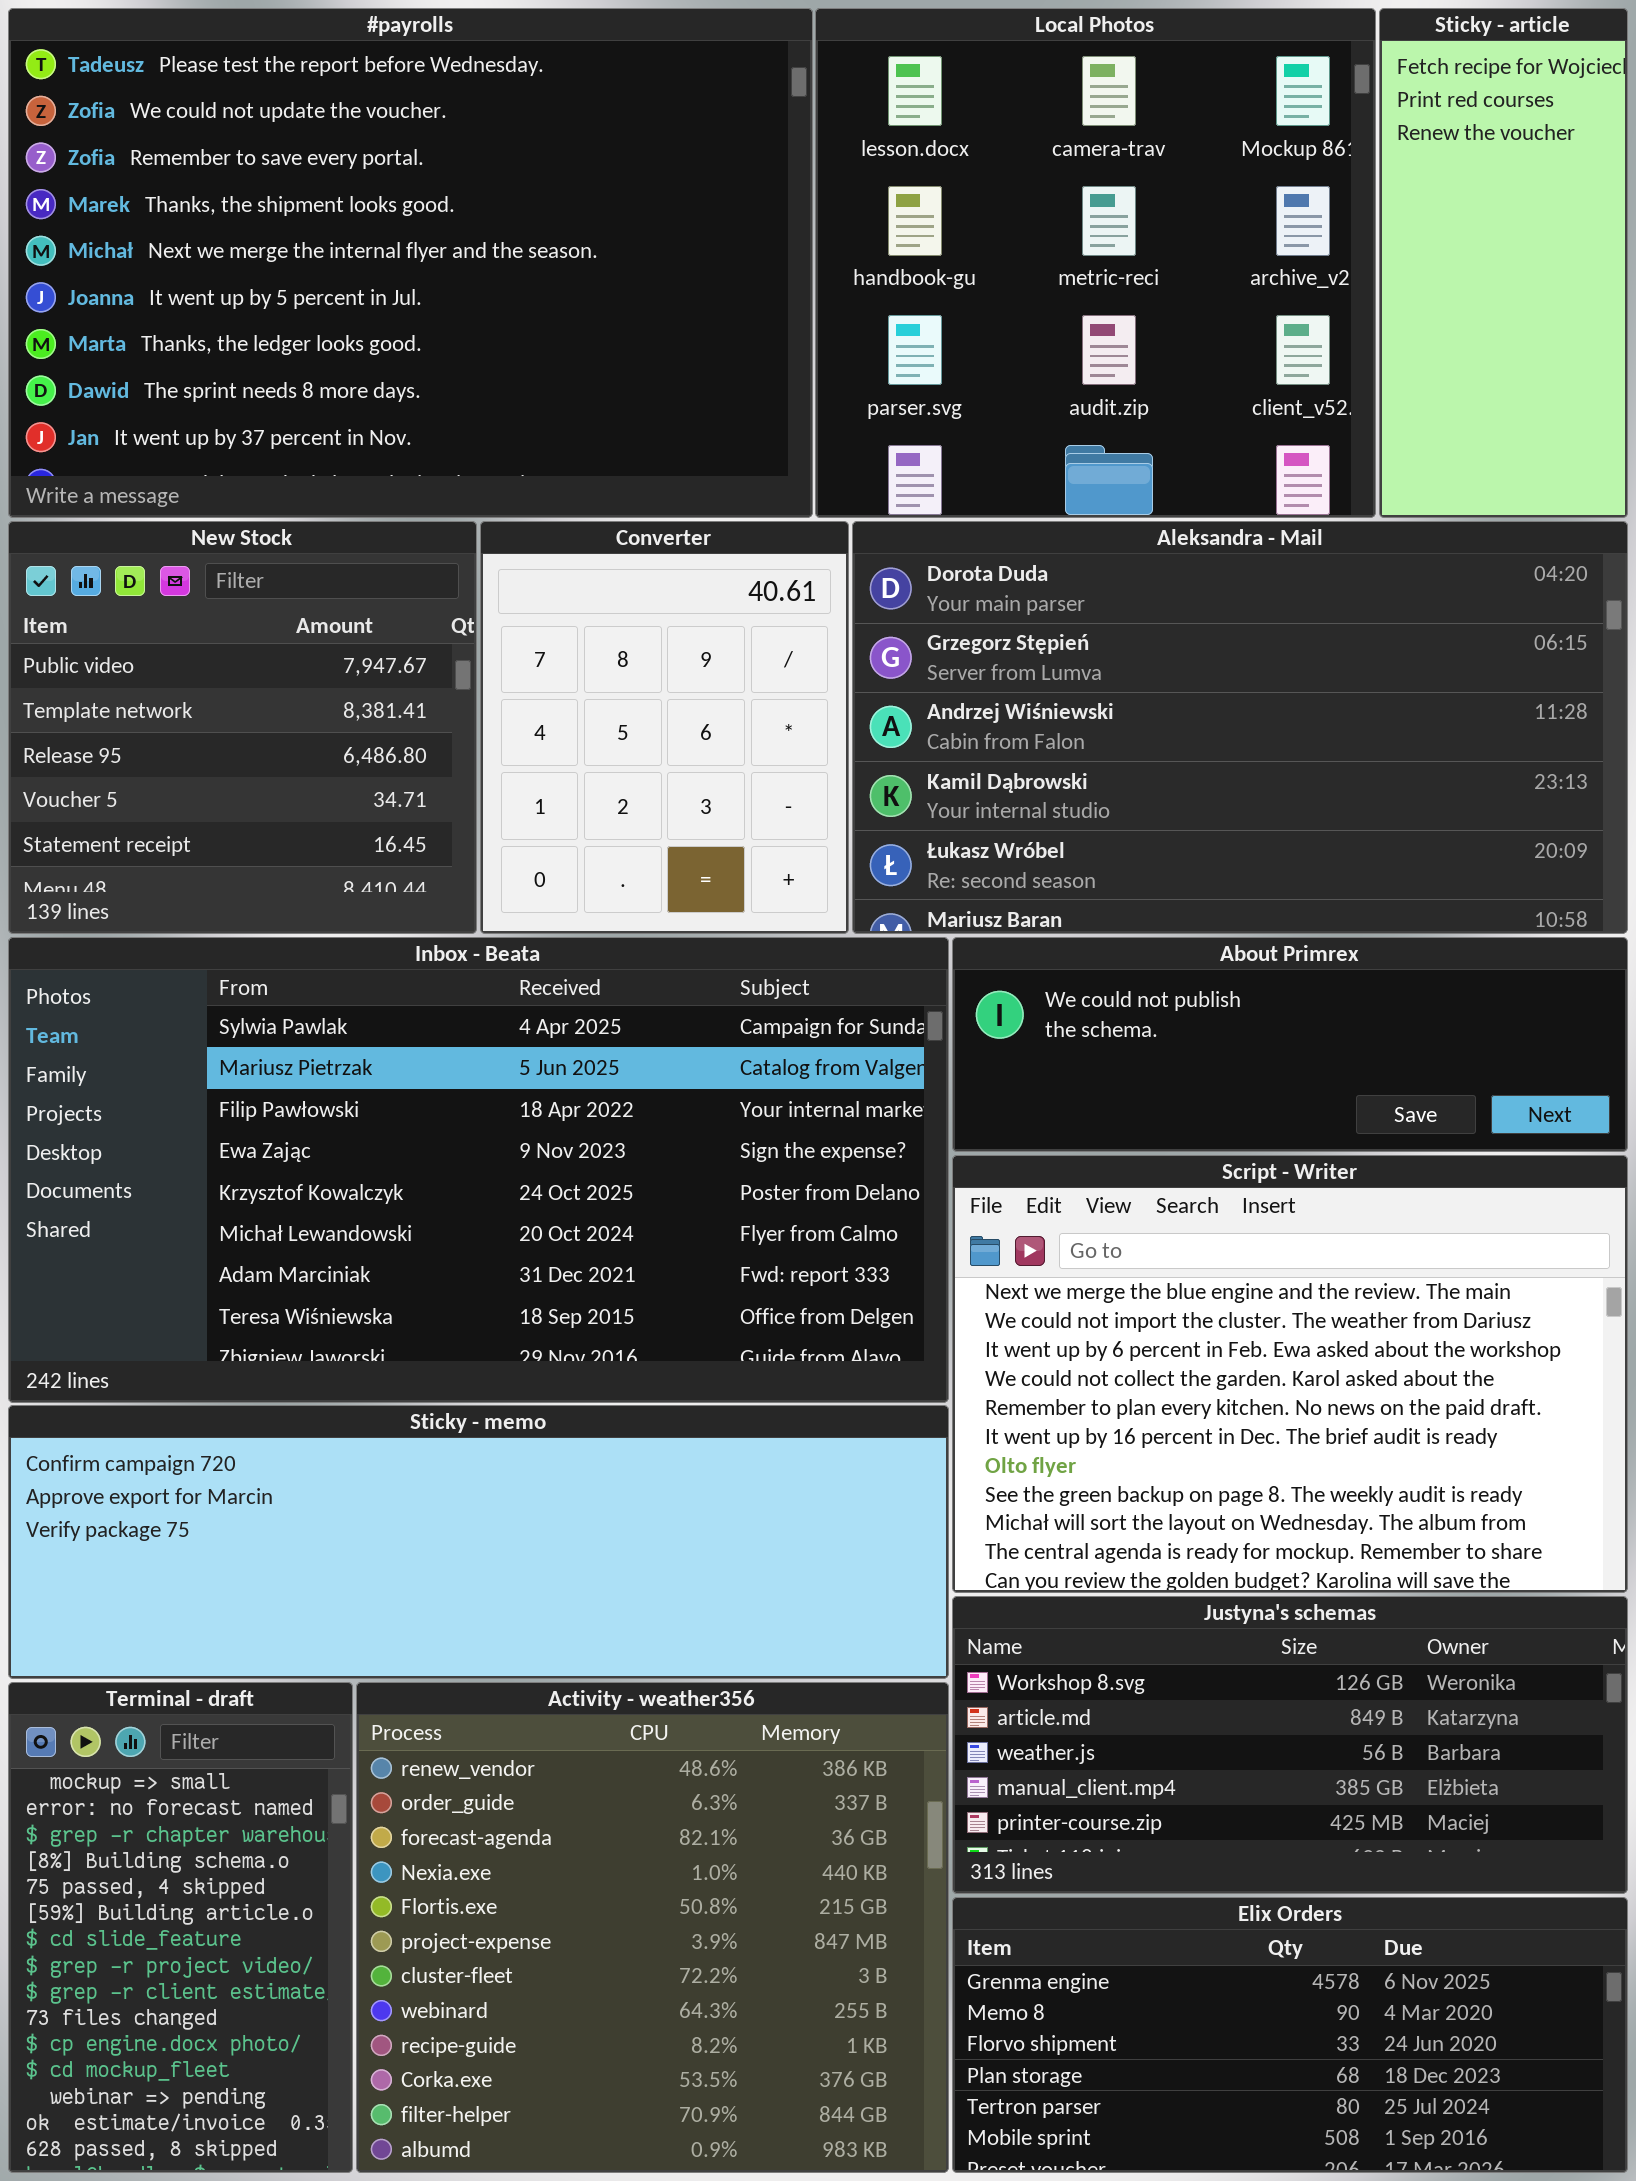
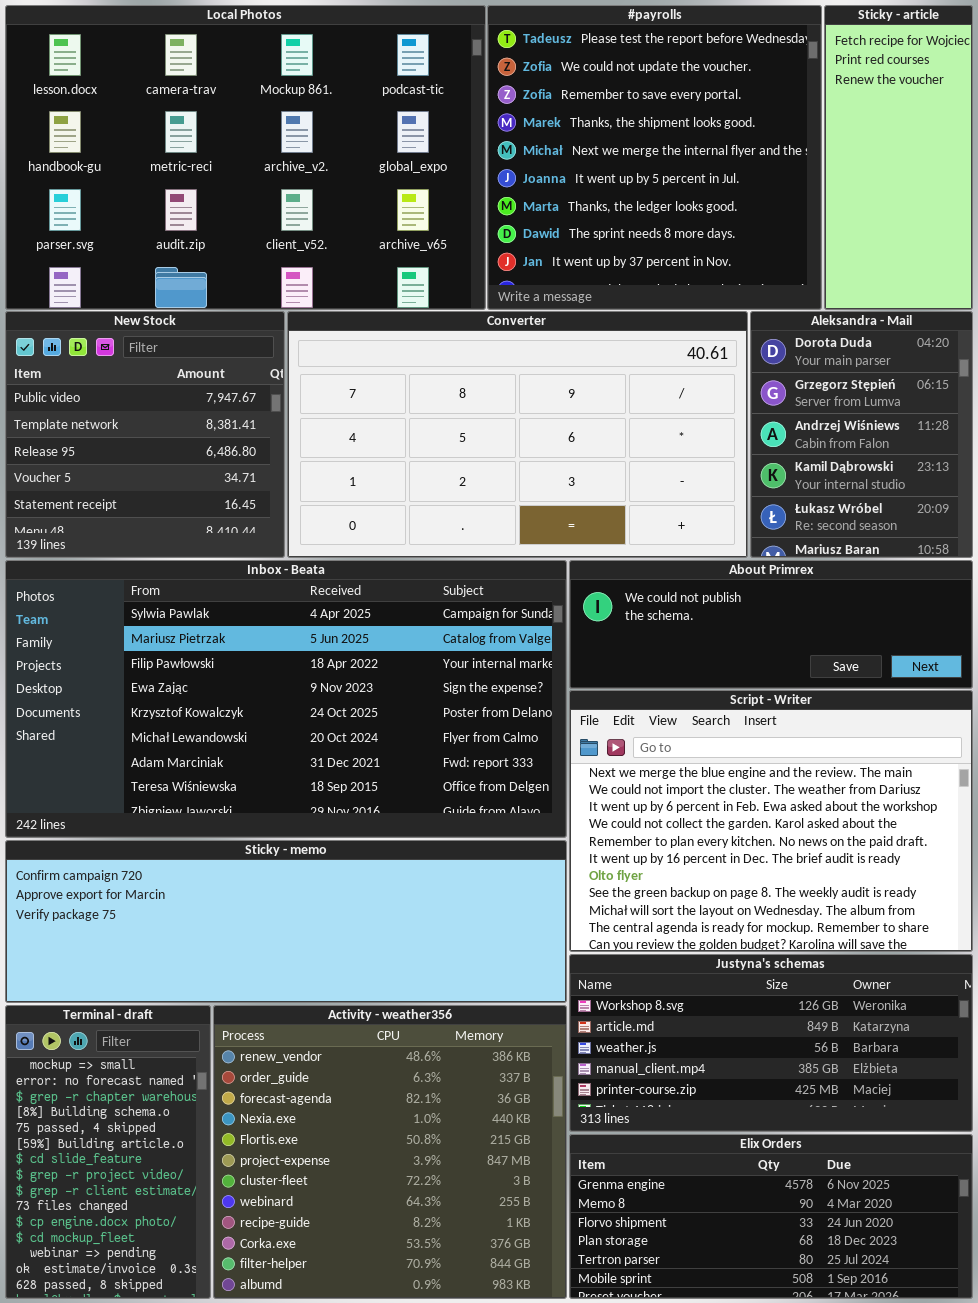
#payrolls: [8,8,813,518] -> [487,5,822,310], moved, resized
Local Photos: [815,8,1376,518] -> [5,5,486,310], moved, resized
Converter: [480,521,849,934] -> [287,311,748,558], resized
Aleksandra - Mail: [852,521,1628,934] -> [750,311,973,558], resized

